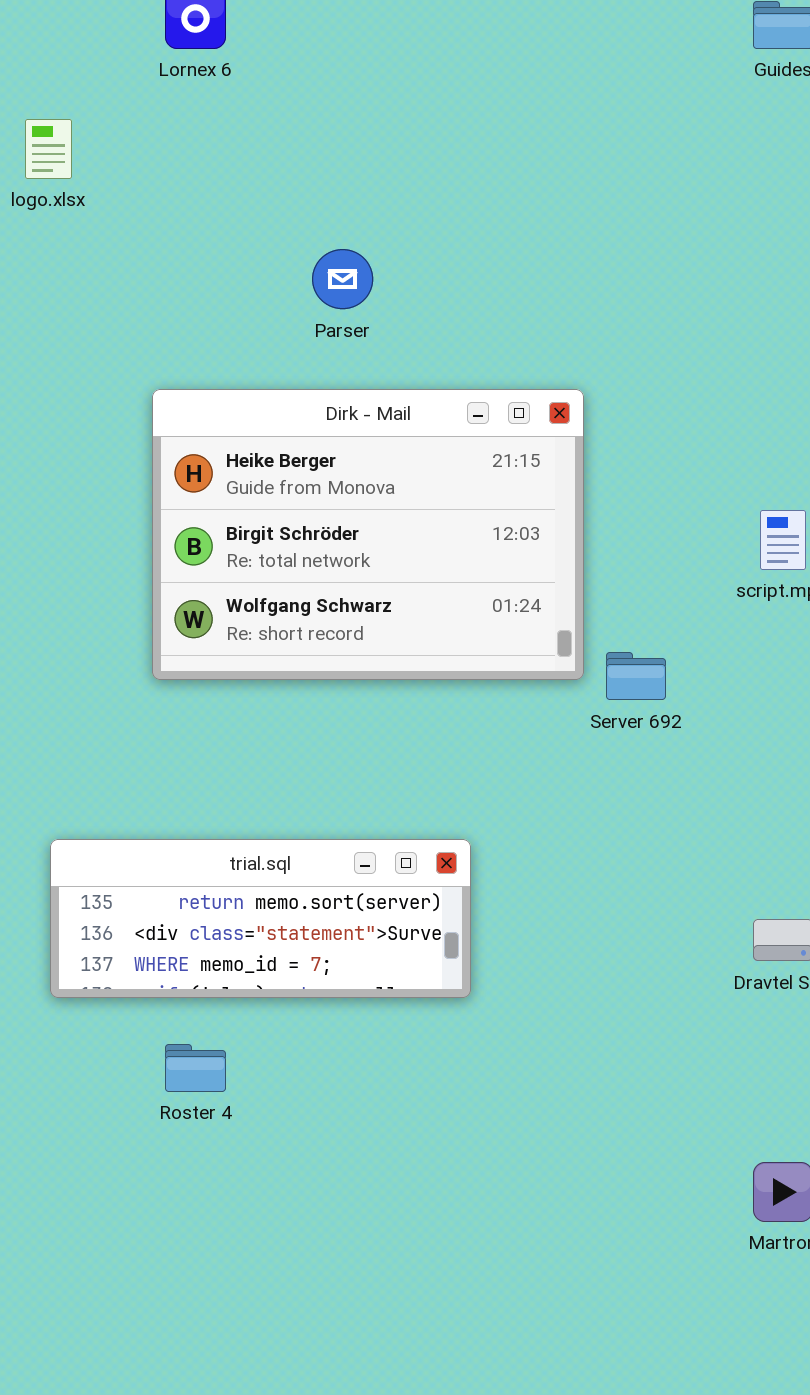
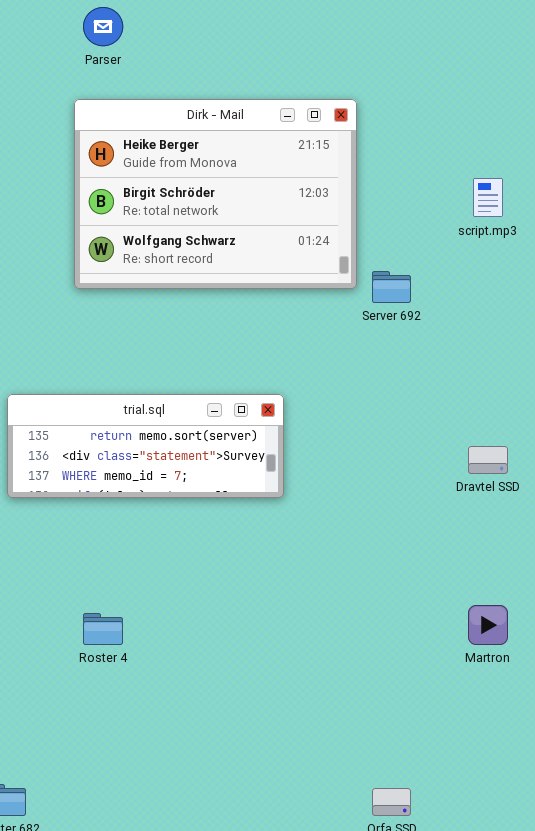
Parser: [312,249,373,309] -> [83,7,123,46], moved
Roster 4: [165,1044,226,1092] -> [83,613,123,645], moved

